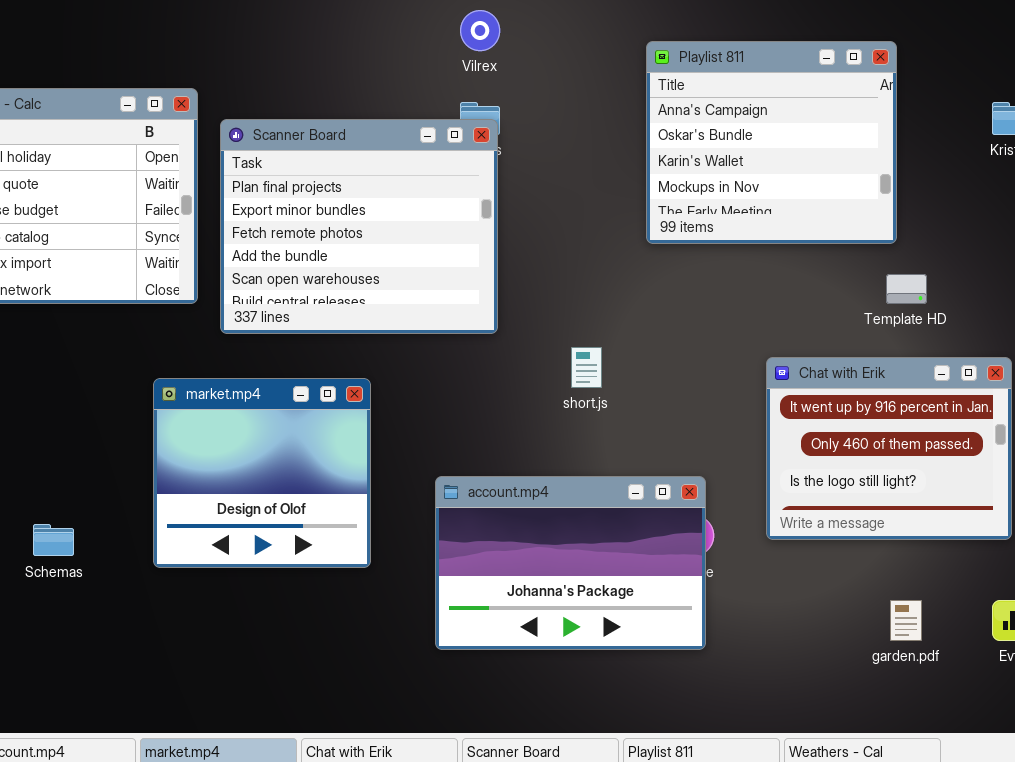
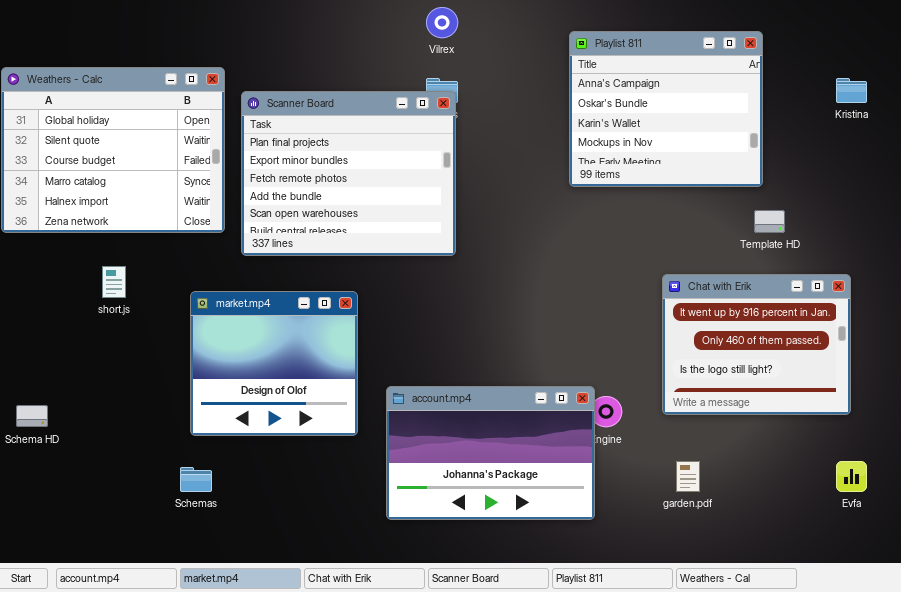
short.js: [571,347,602,388] -> [102,266,126,298], moved
account.mp4: [435,476,706,650] -> [386,386,595,520], moved
Schemas: [33,524,74,556] -> [180,467,212,492], moved
garden.pdf: [890,600,922,641] -> [676,461,700,492], moved

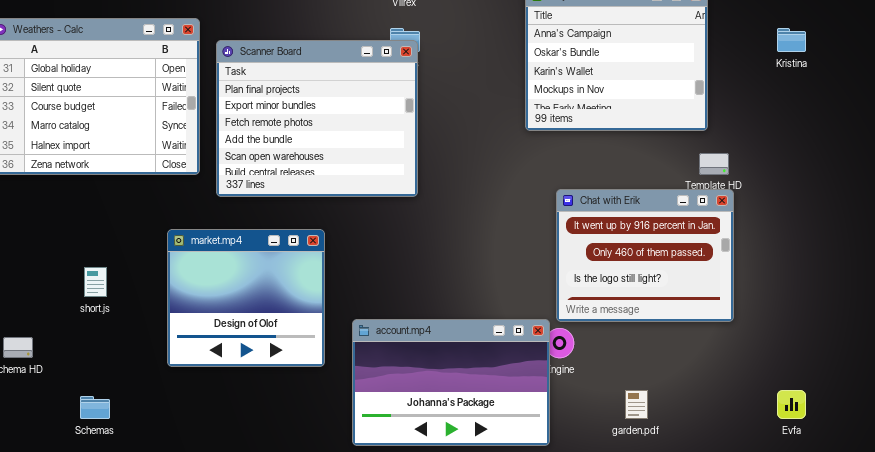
short.js: [102,266,126,298] -> [84,267,107,297], moved
Chat with Erik: [662,274,851,415] -> [556,189,734,322], moved
Schemas: [180,467,212,492] -> [80,396,110,419], moved

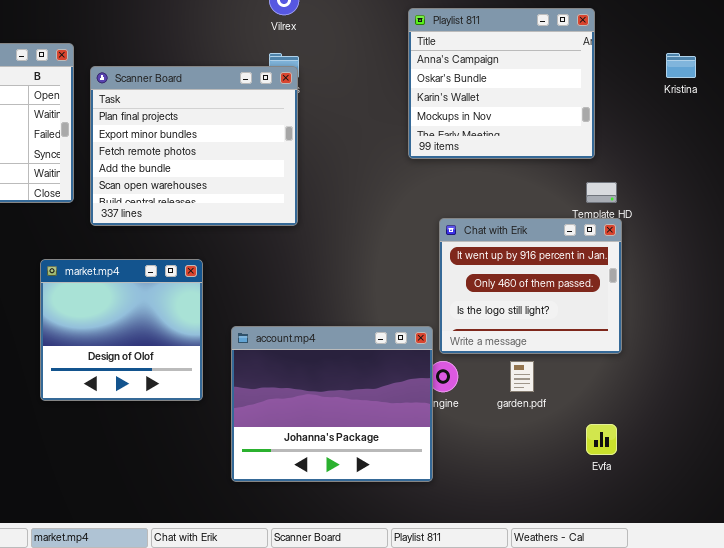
account.mp4: [352,319,550,446] -> [231,326,433,482], resized
garden.pdf: [625,390,648,419] -> [510,361,534,392], moved
Evfa: [777,390,806,419] -> [586,424,617,455], moved

